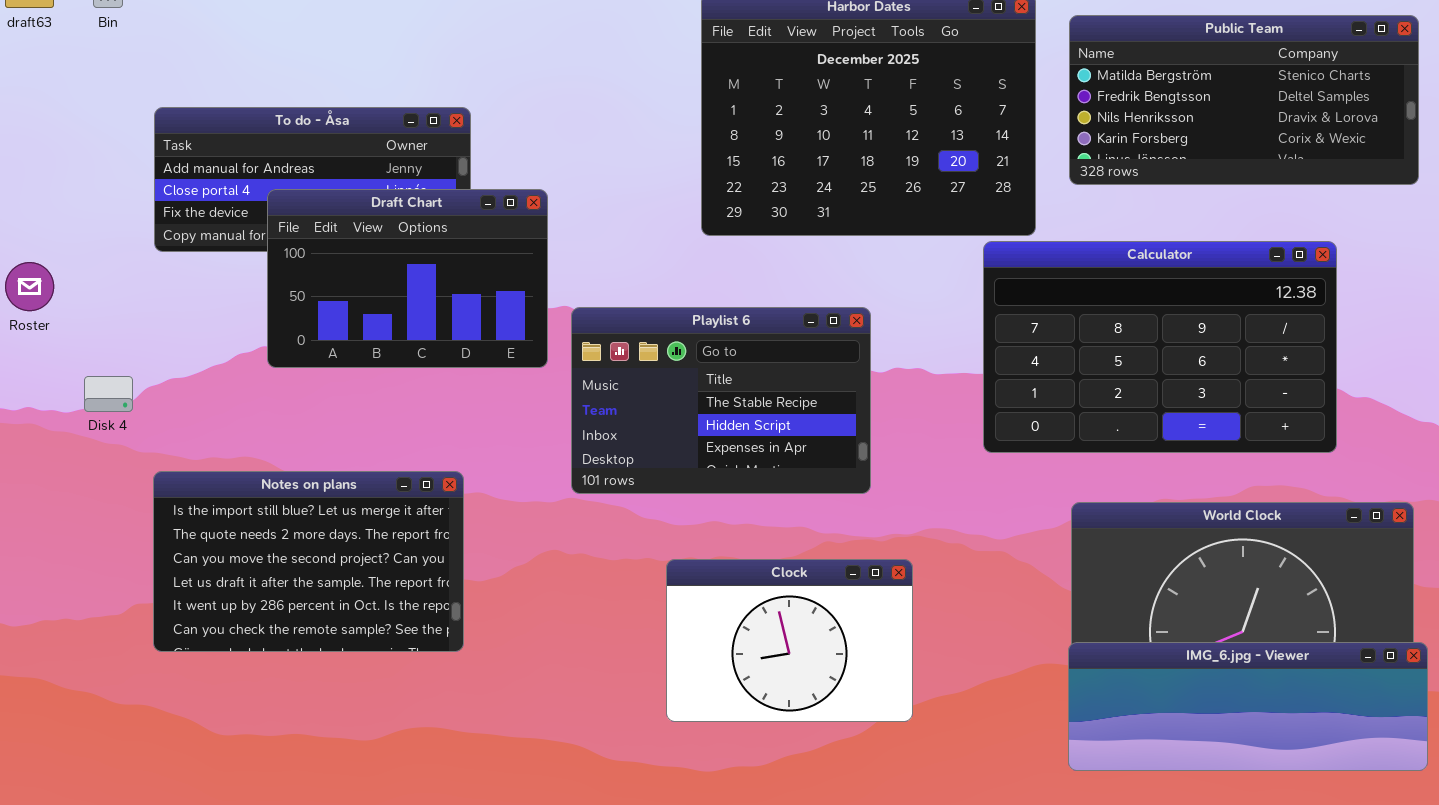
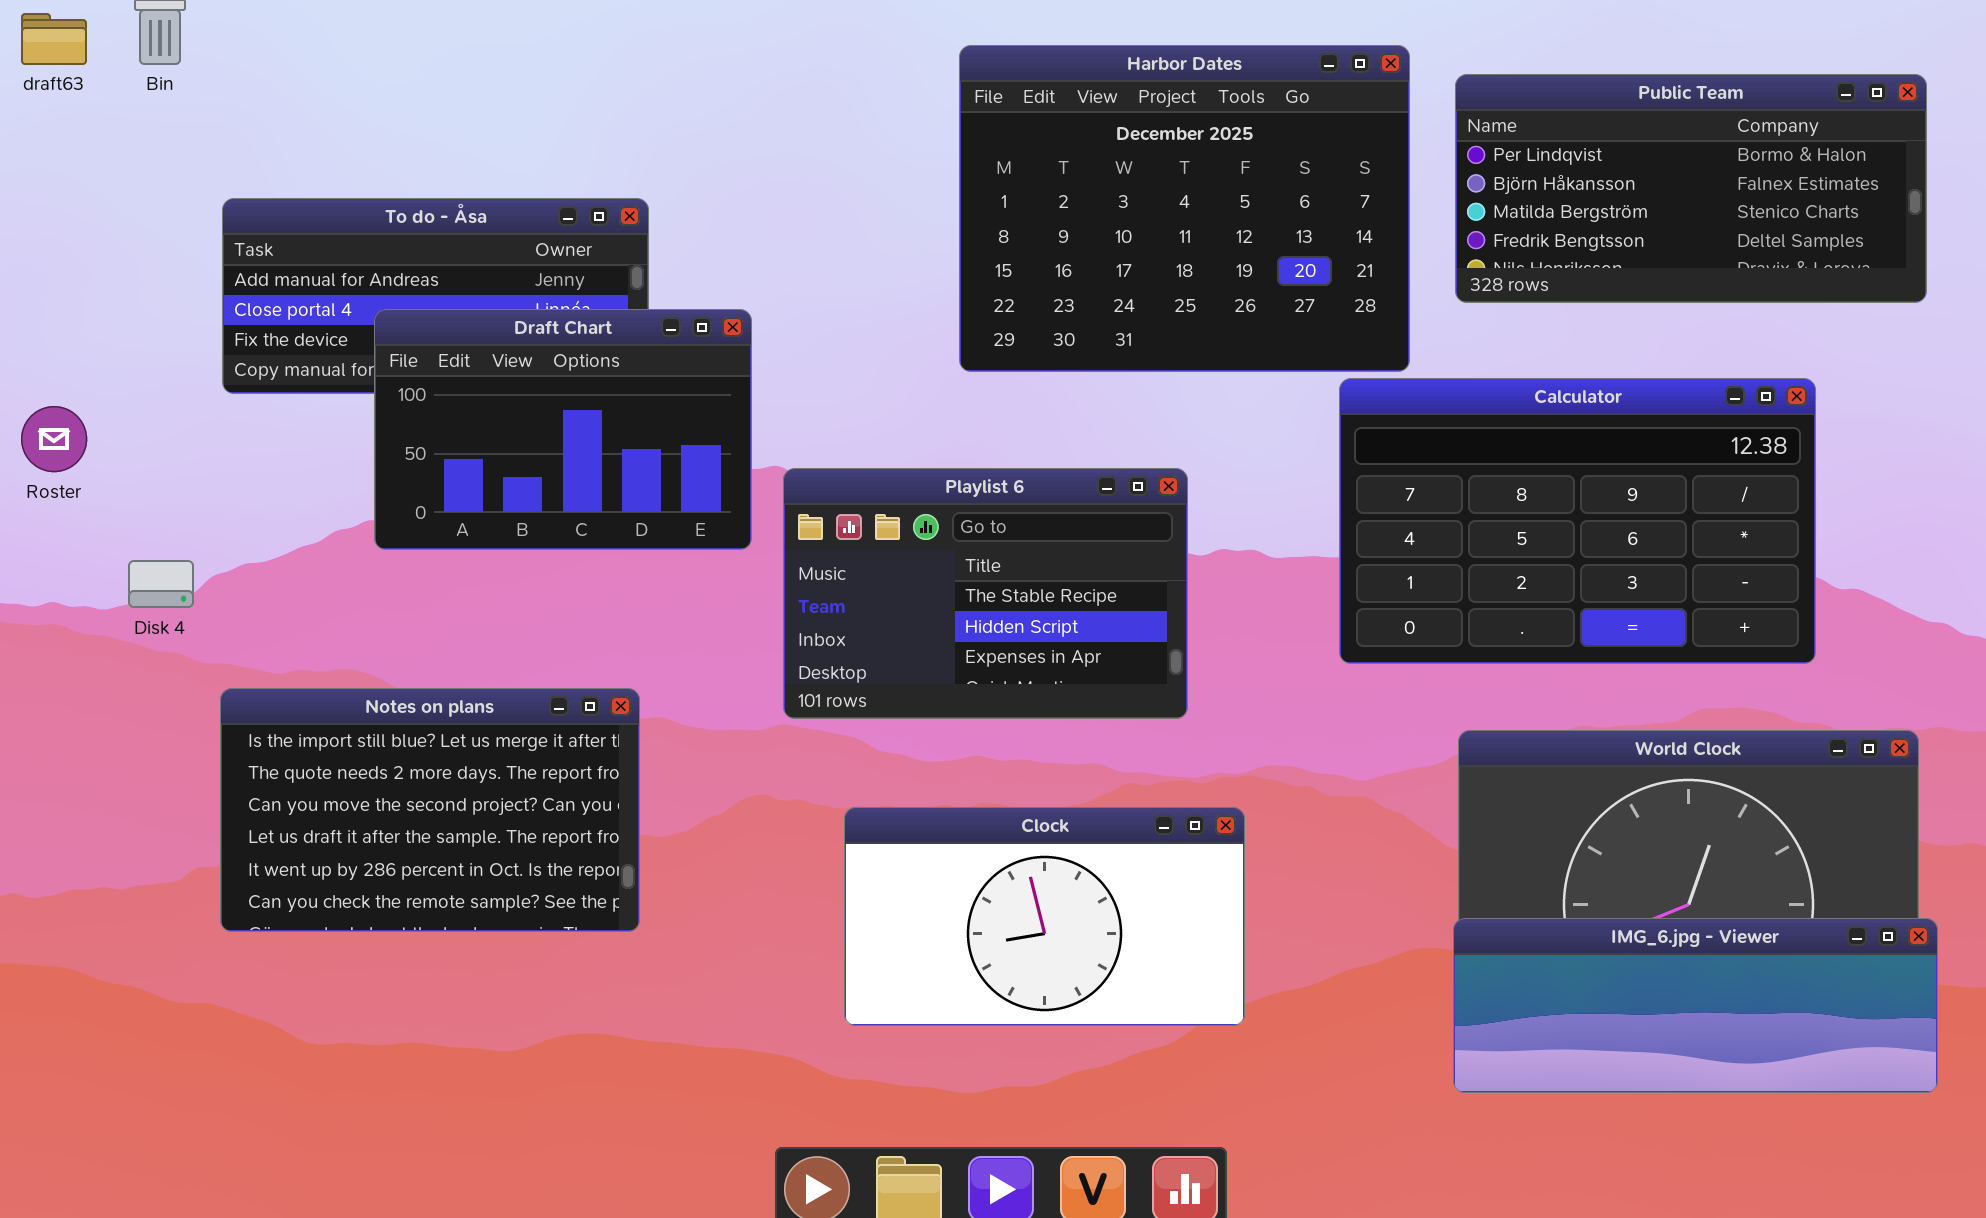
Public Team: [1069,15,1419,185] -> [1455,74,1927,303], scrolled up 2 rows
Clock: [666,559,913,722] -> [844,807,1245,1026], resized

